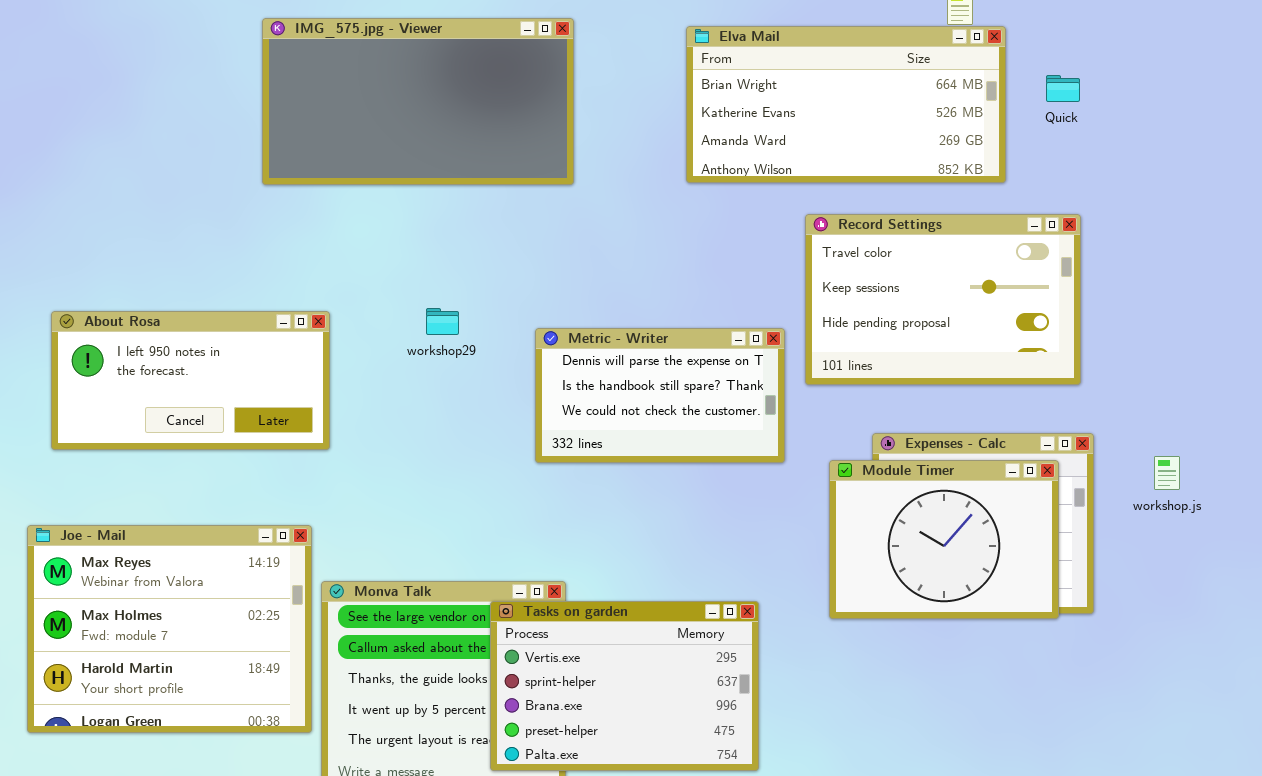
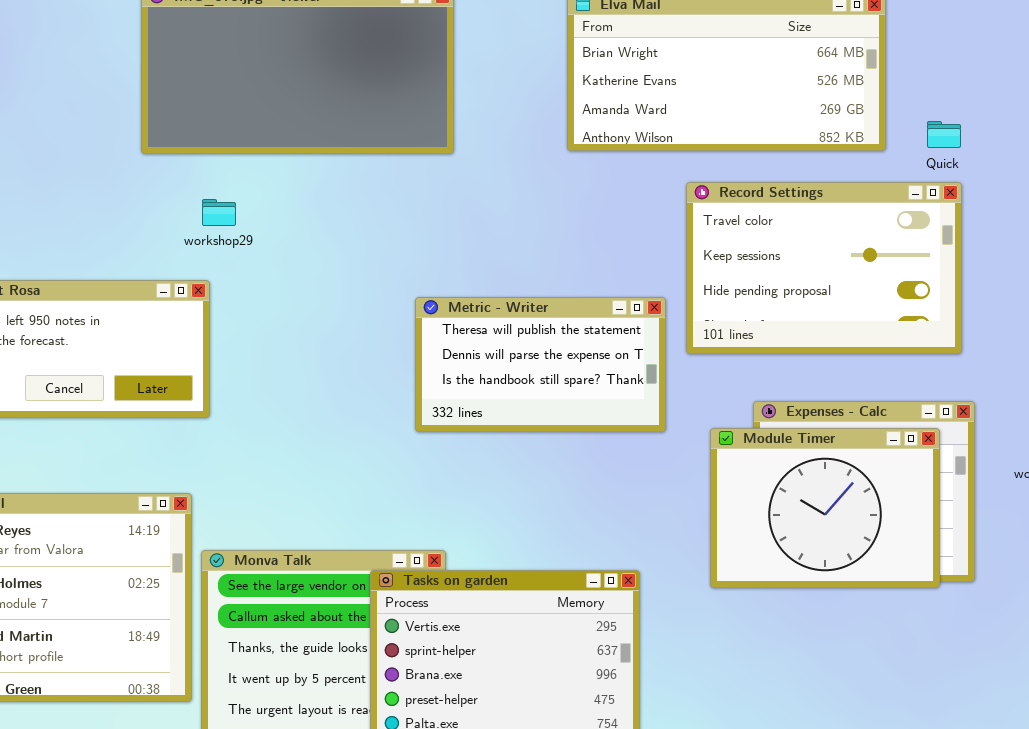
Quick: [1046,75,1080,102] -> [927,121,961,148], moved
workshop29: [426,308,459,335] -> [202,199,236,226], moved
Metric - Writer: [535,328,785,463] -> [415,297,666,432], scrolled up 1 row

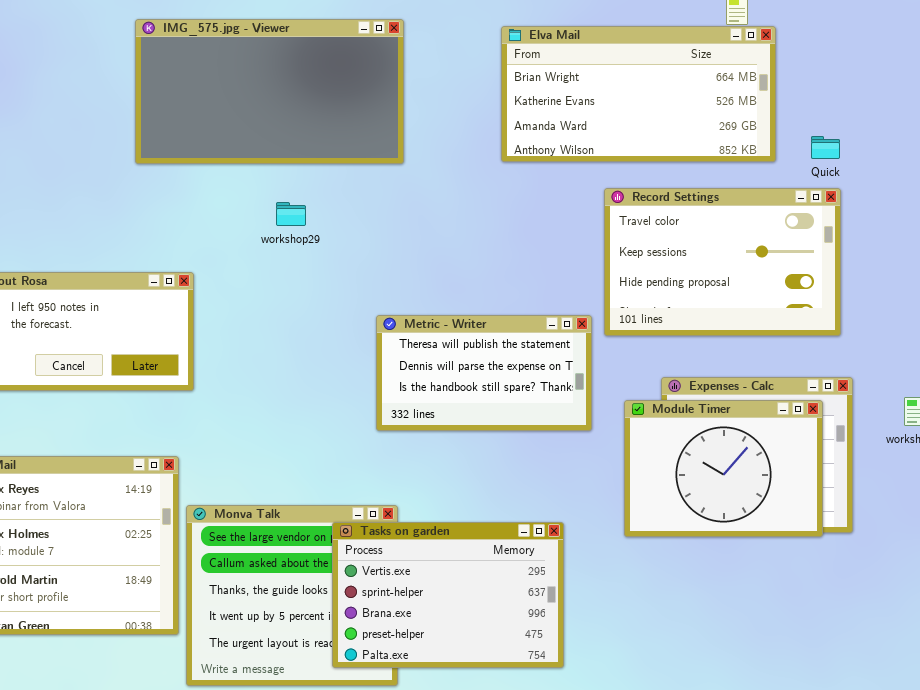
workshop29: [202,199,236,226] -> [276,202,306,226], moved
Metric - Writer: [415,297,666,432] -> [376,315,592,431], moved

